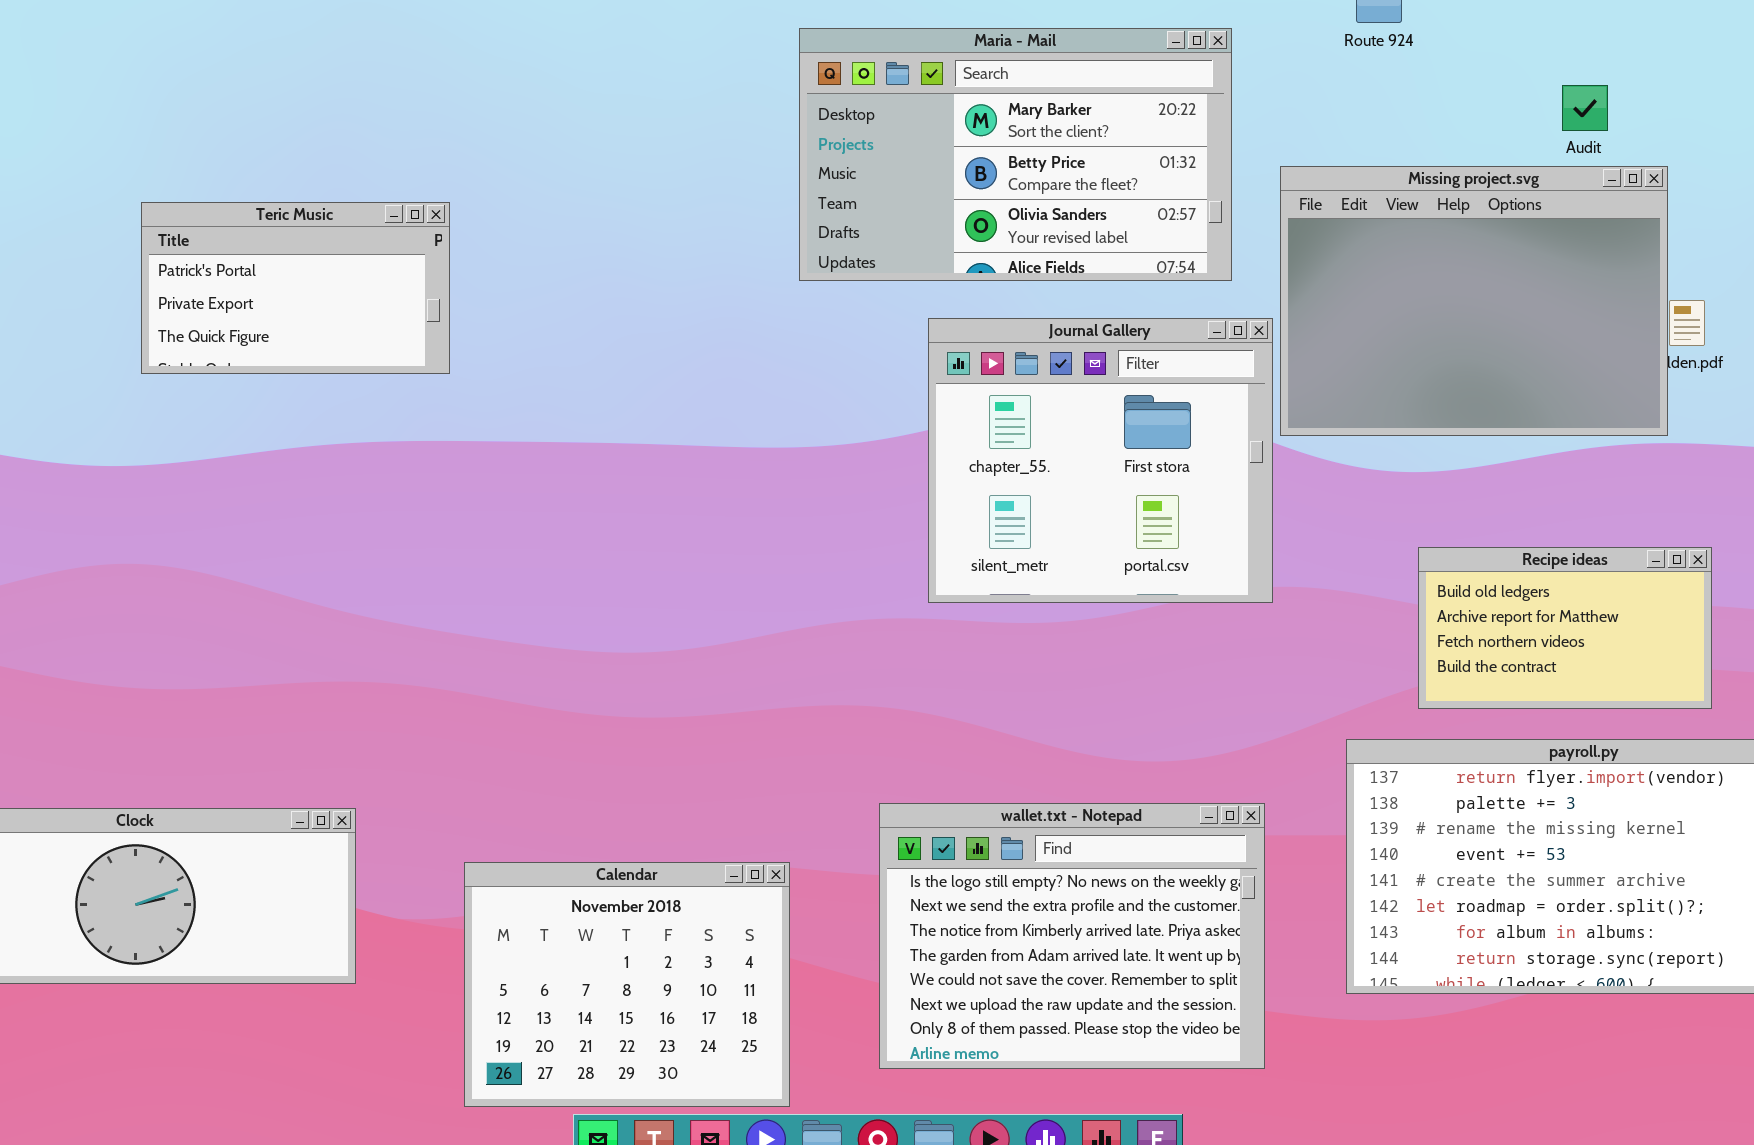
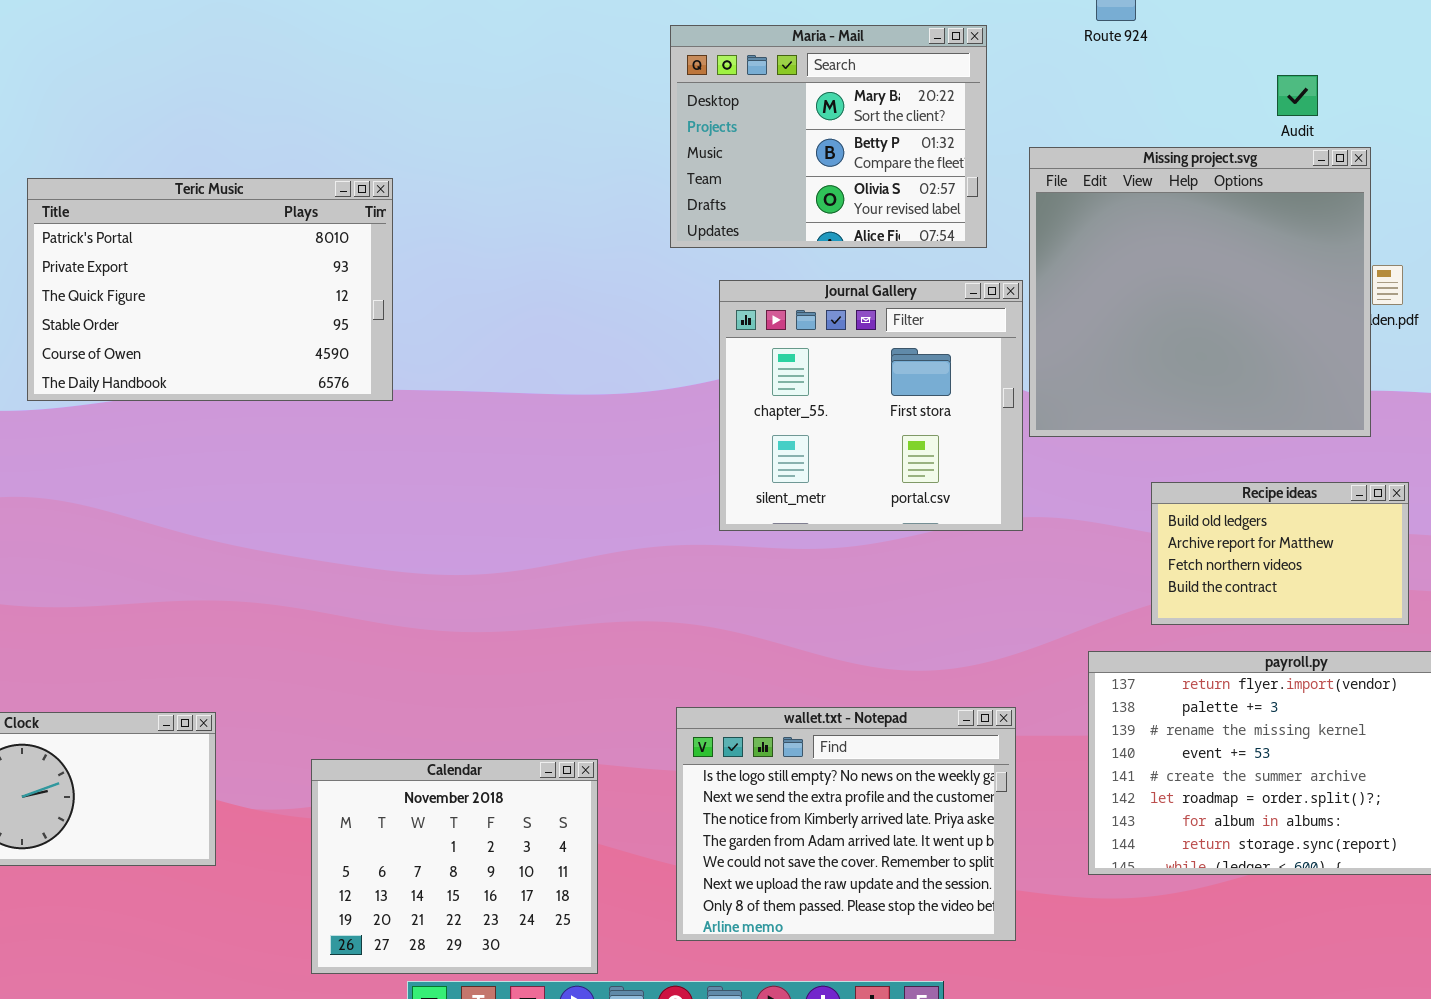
Maria - Mail: [799,28,1232,281] -> [670,25,987,248], resized
Missing project.svg: [1280,166,1668,436] -> [1029,147,1371,437], resized
Teric Music: [141,202,450,374] -> [27,178,393,401], resized

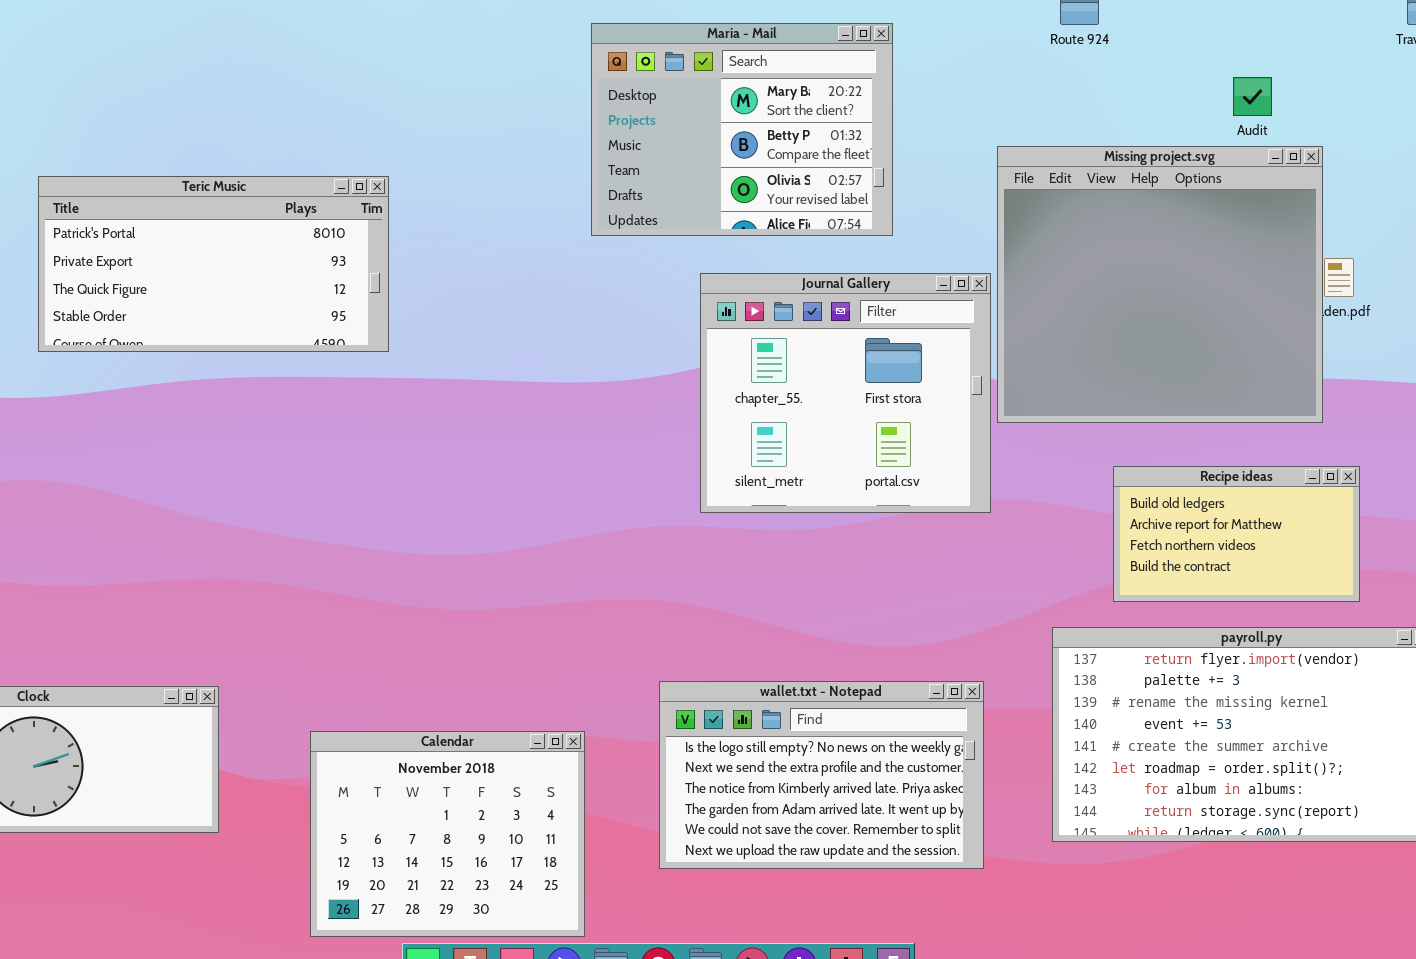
Maria - Mail: [670,25,987,248] -> [591,23,893,236], moved
Teric Music: [27,178,393,401] -> [38,176,389,352], resized
wallet.txt - Notepad: [676,707,1016,941] -> [659,681,984,869], resized

